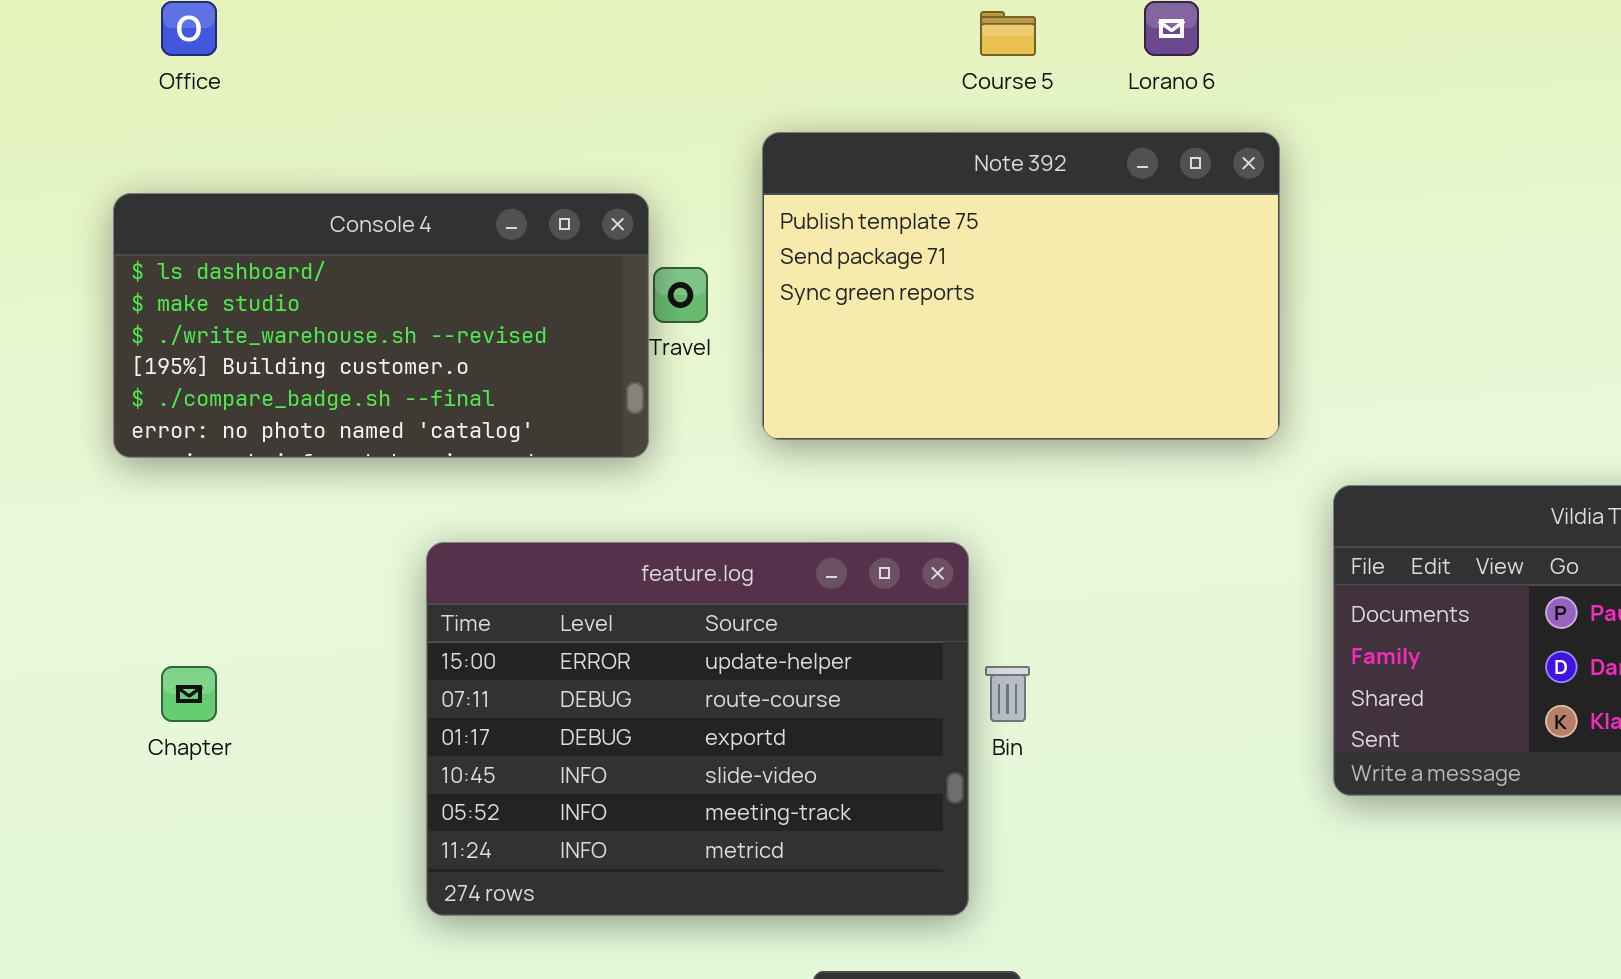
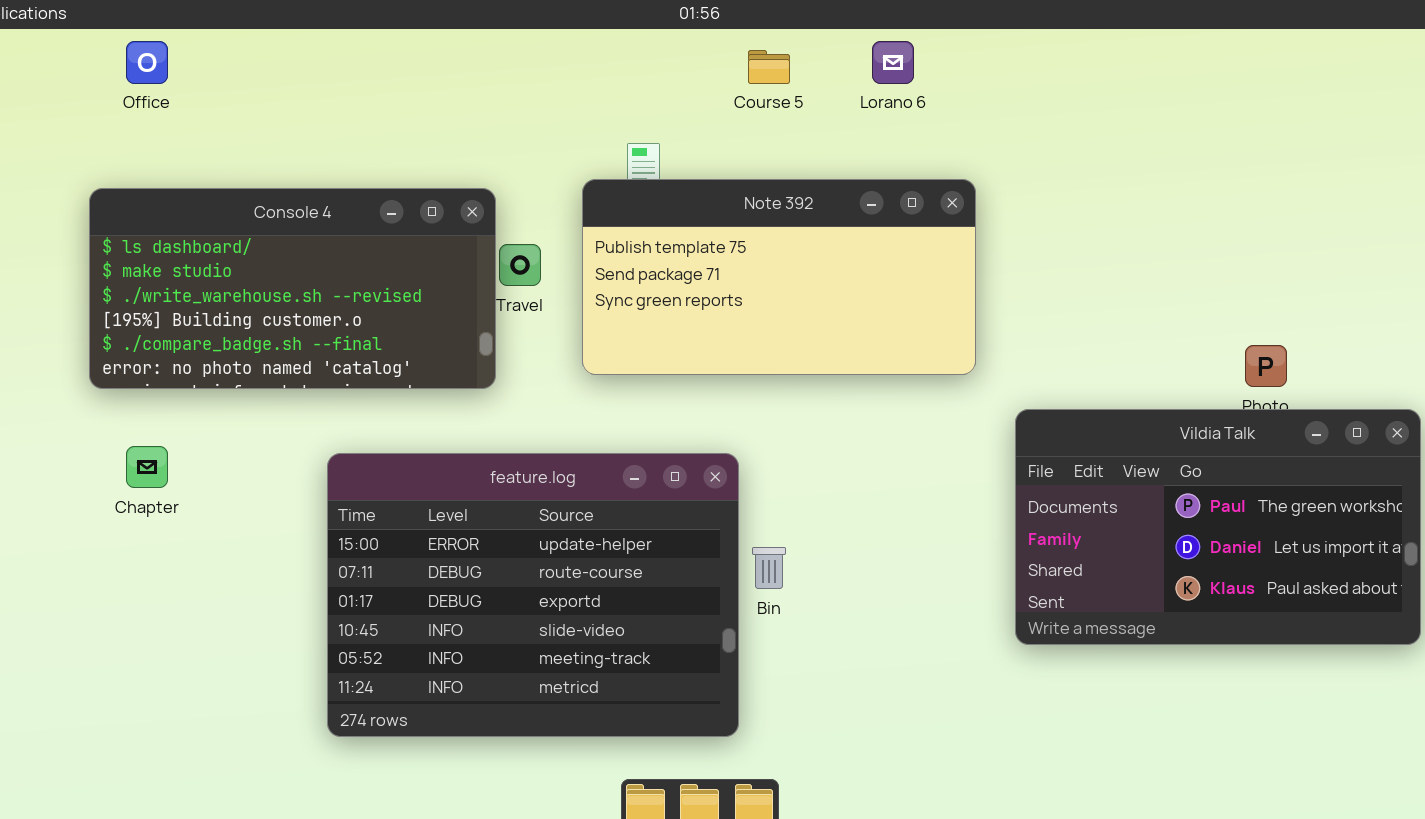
Note 392: [762,132,1280,440] -> [582,179,976,375], resized
Chapter: [161,666,217,722] -> [126,446,168,488], moved

